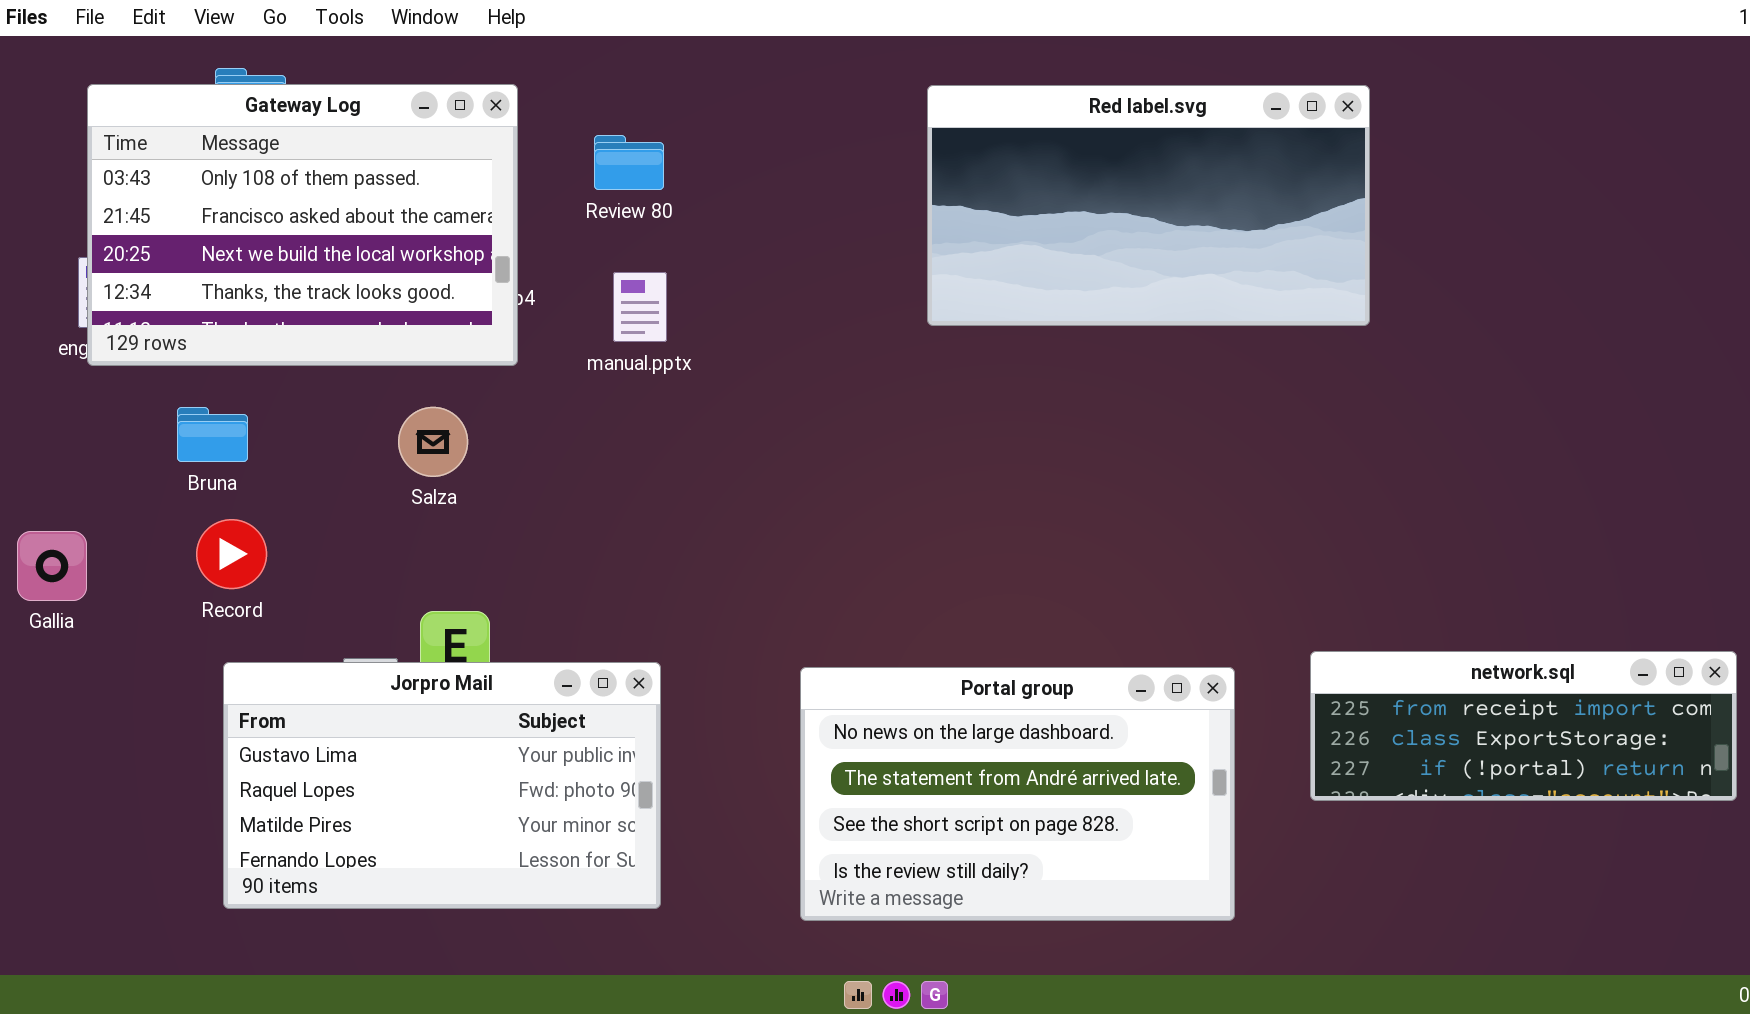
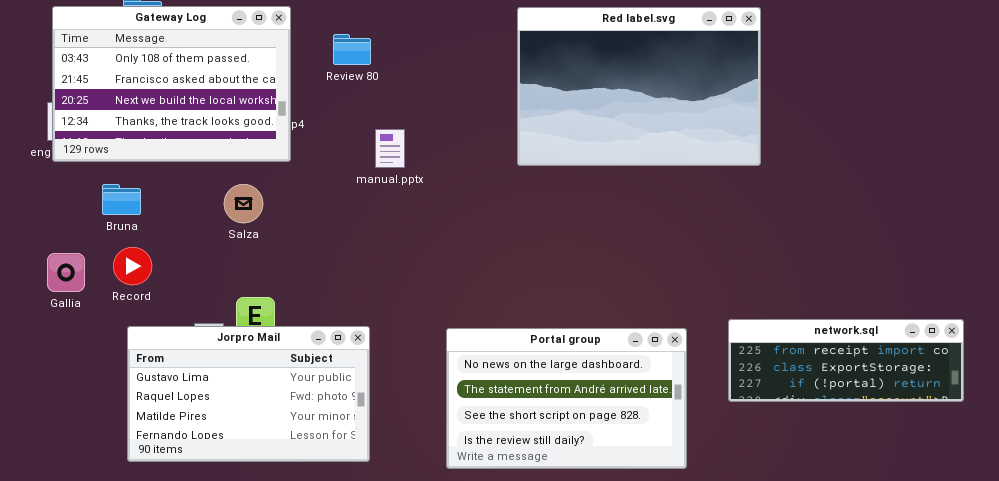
Red label.svg: [927,85,1370,326] -> [517,7,761,166], resized
manual.pptx: [613,272,667,342] -> [375,129,405,168], moved
Gallia: [17,531,87,601] -> [47,253,85,292], moved

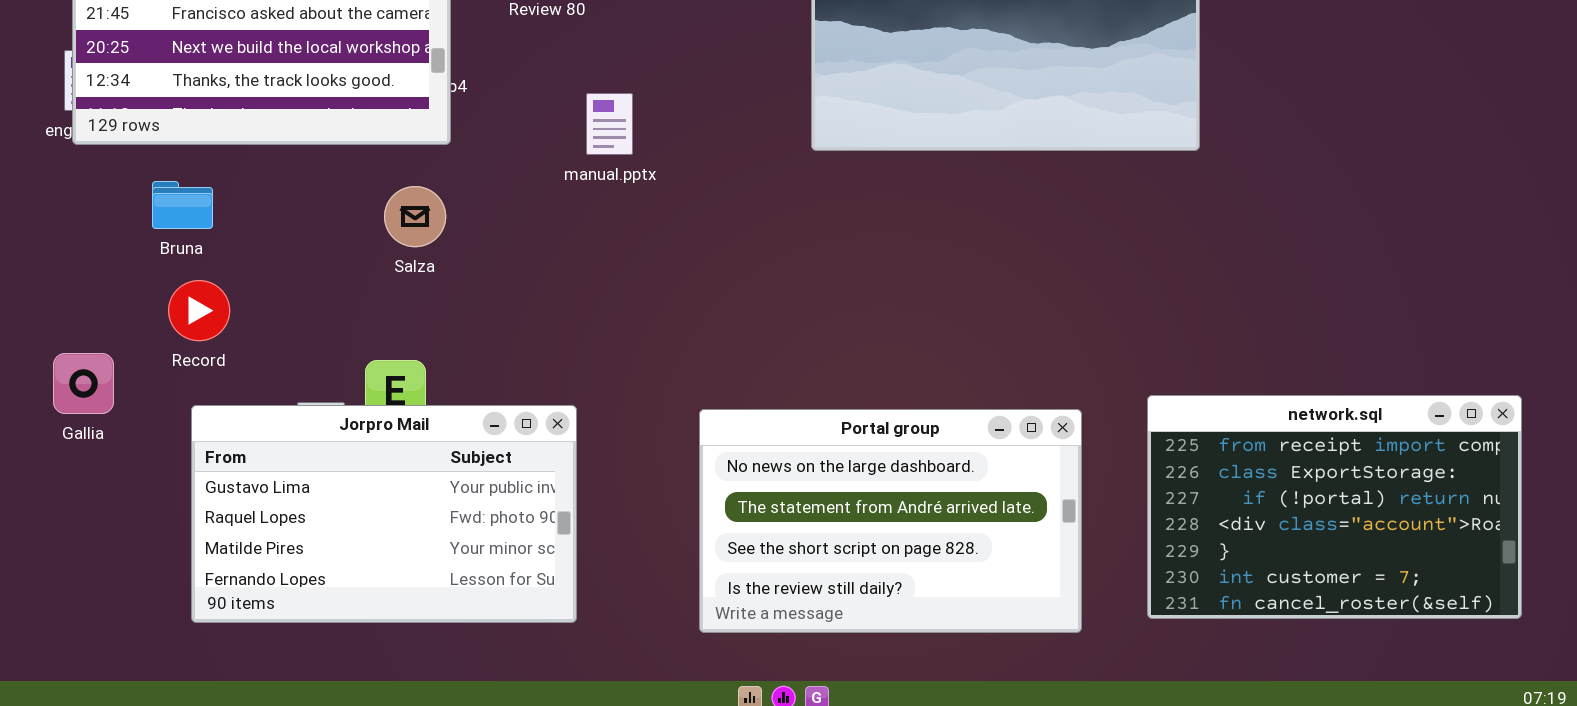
Salza: [224,184,263,223] -> [384,186,446,247], moved
Gallia: [47,253,85,292] -> [53,353,114,414], moved
network.sql: [728,319,964,402] -> [1147,395,1522,619], resized

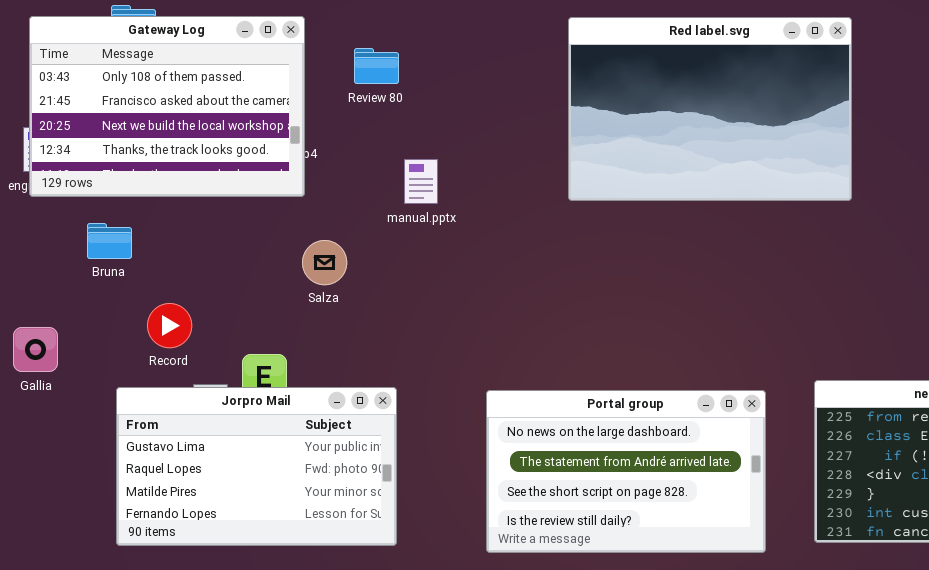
Salza: [384,186,446,247] -> [302,240,347,285], moved
Record: [168,280,230,341] -> [147,303,192,348], moved
Gallia: [53,353,114,414] -> [13,327,58,372], moved

